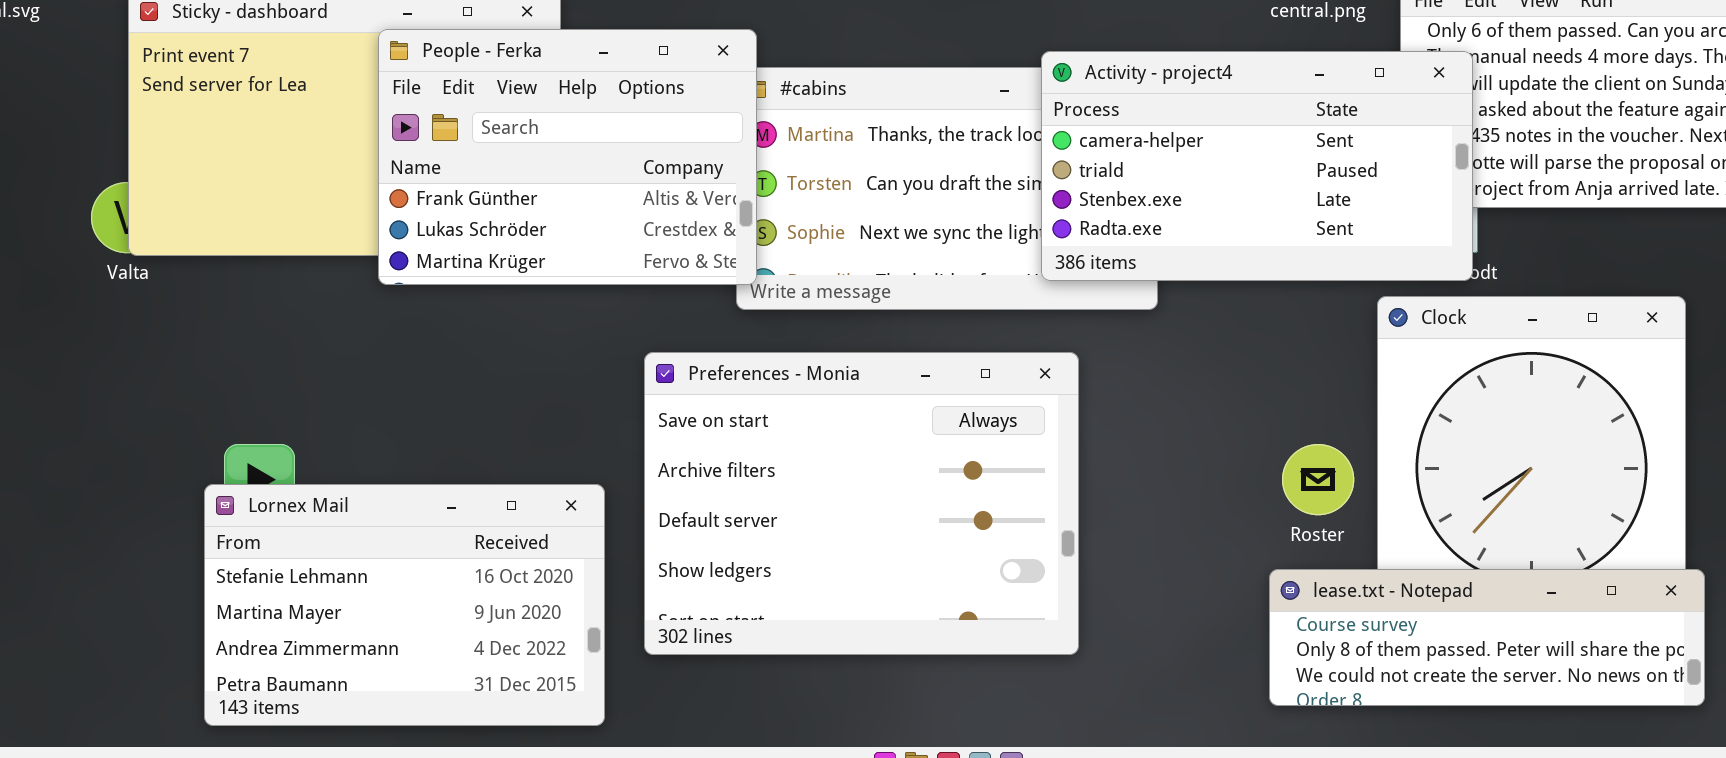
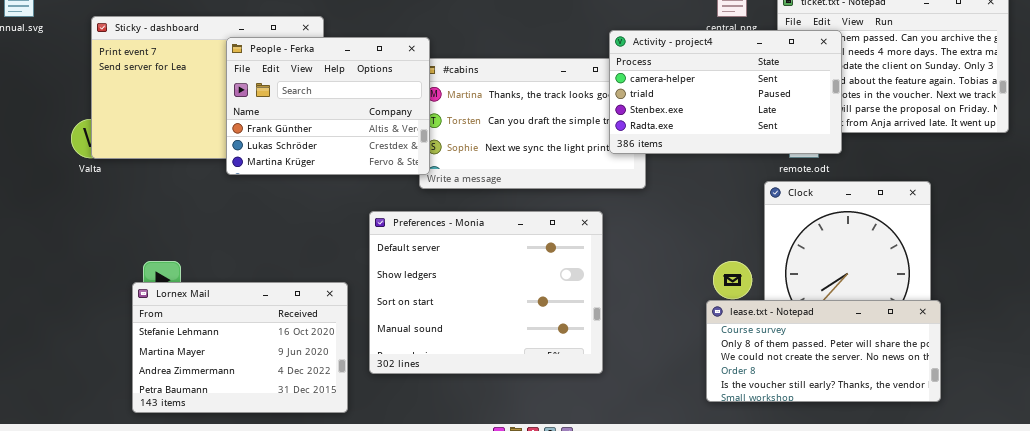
Activity - project4: [1041,51,1473,281] -> [609,30,842,154], moved
Preferences - Monia: [644,352,1079,655] -> [369,211,603,374], scrolled down 2 rows
lease.txt - Notepad: [1269,569,1705,706] -> [706,300,941,402], resized

